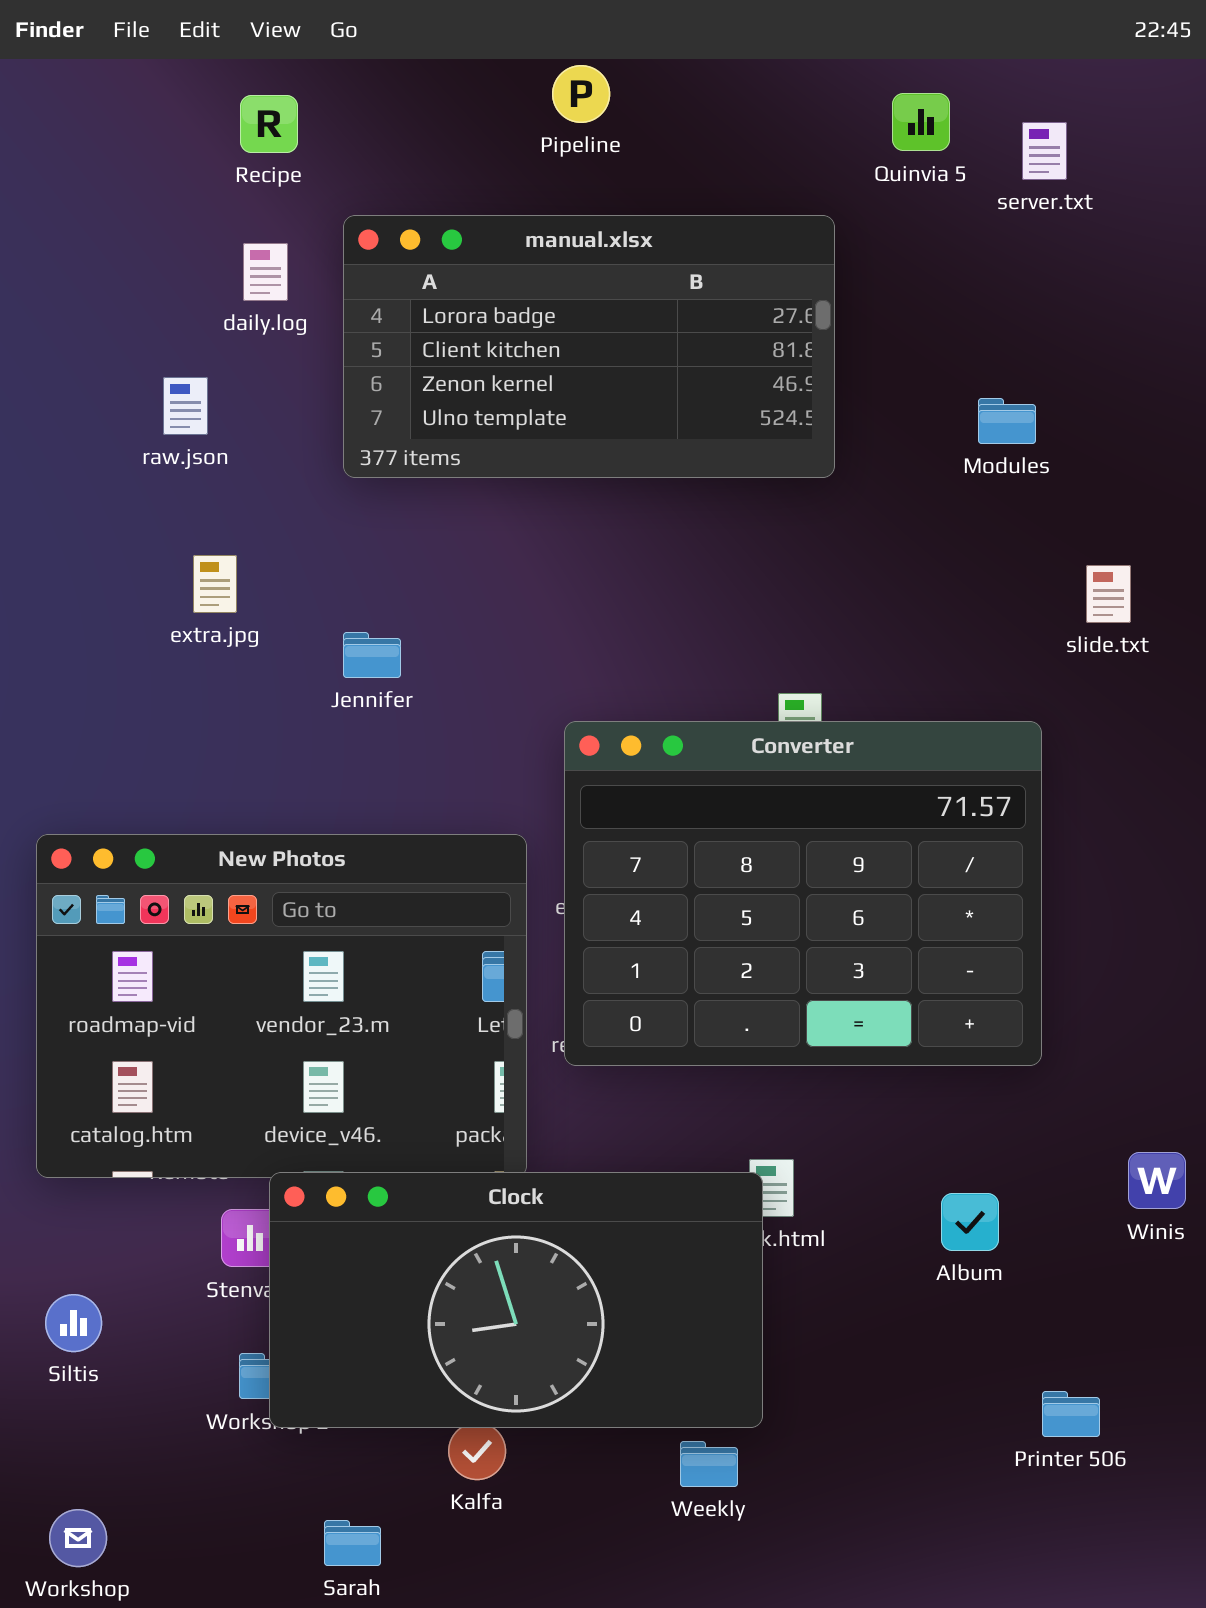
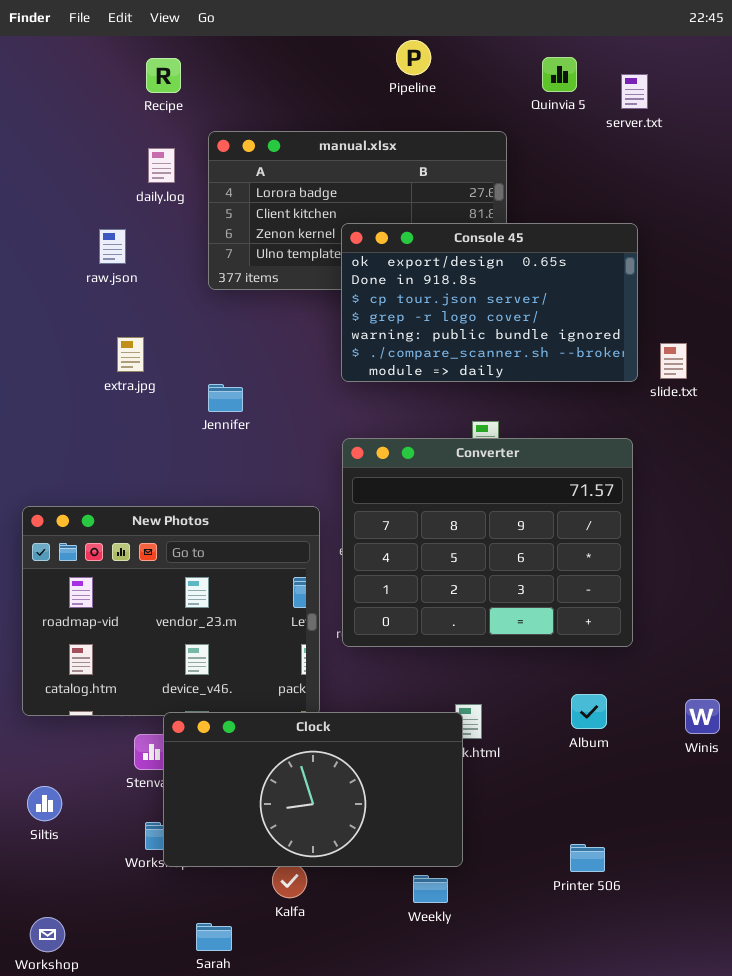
Pipeline: [552,65,610,123] -> [396,40,431,75], moved
Console 45: none -> [341,223,638,382], opened
Album: [941,1193,999,1251] -> [571,694,607,729], moved
Printer 506: [1042,1391,1100,1437] -> [570,844,605,872], moved

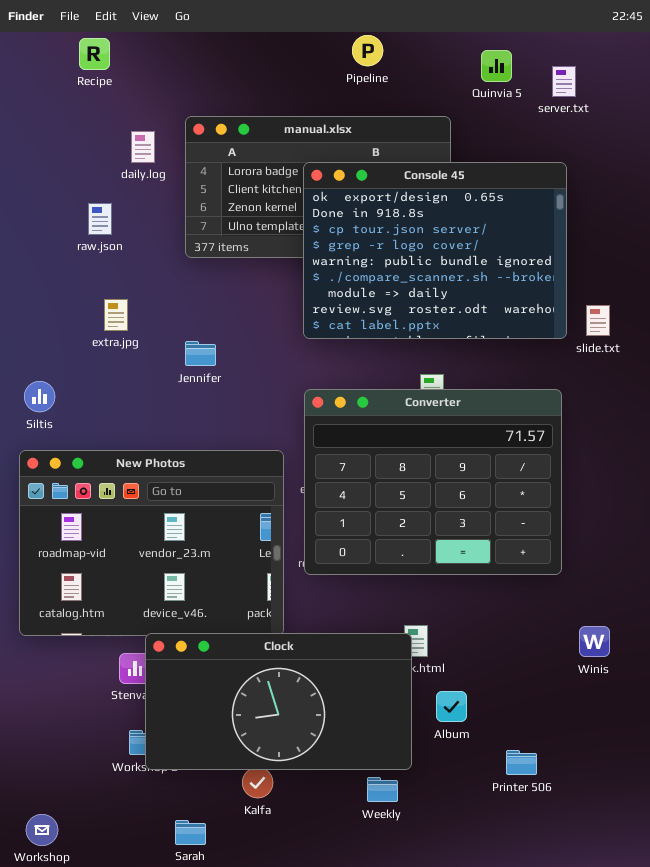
Recipe: [146,58,181,93] -> [79,38,110,70], moved
Console 45: [341,223,638,382] -> [303,162,567,339], resized
Album: [571,694,607,729] -> [436,691,467,722], moved
Winis: [685,699,720,734] -> [579,626,610,657], moved
Siltis: [27,786,62,821] -> [24,381,55,412], moved

